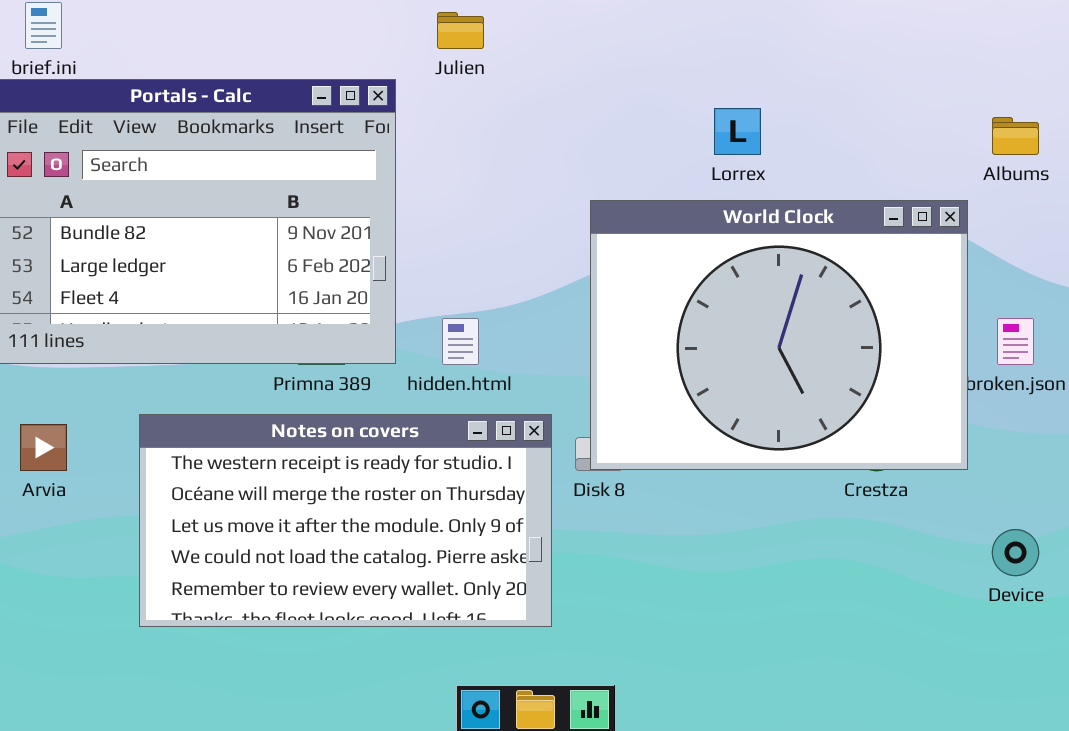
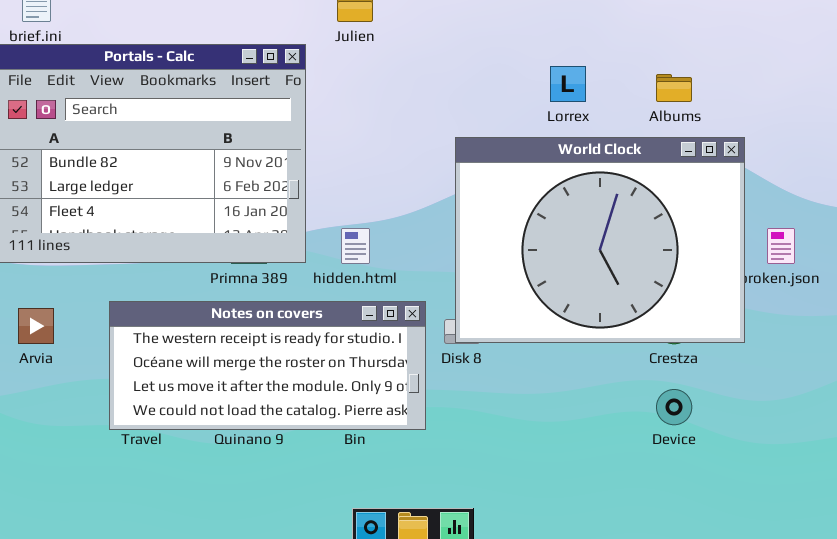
Albums: [992,117,1039,155] -> [656,74,692,102], moved
Notes on covers: [139,414,552,627] -> [109,301,426,430], resized
Device: [992,529,1039,576] -> [656,389,692,425], moved

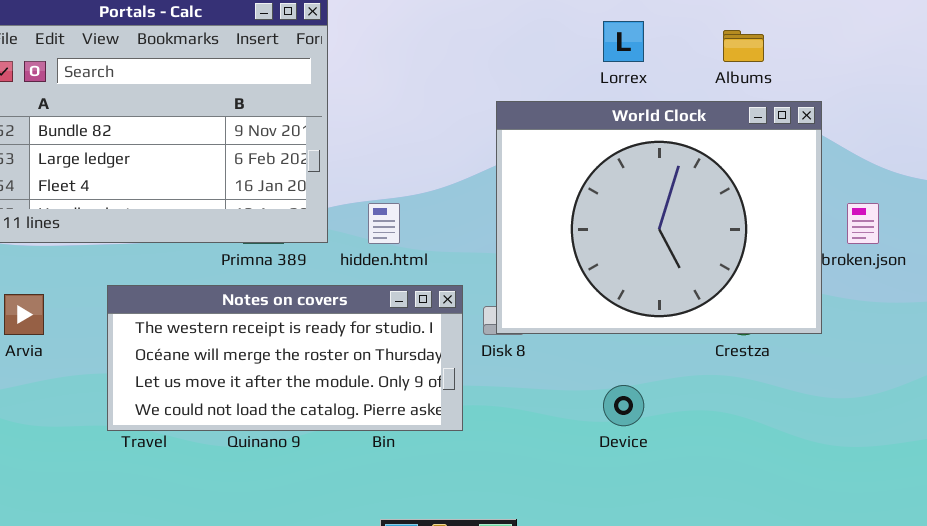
Device: [656,389,692,425] -> [603,385,644,426], moved

